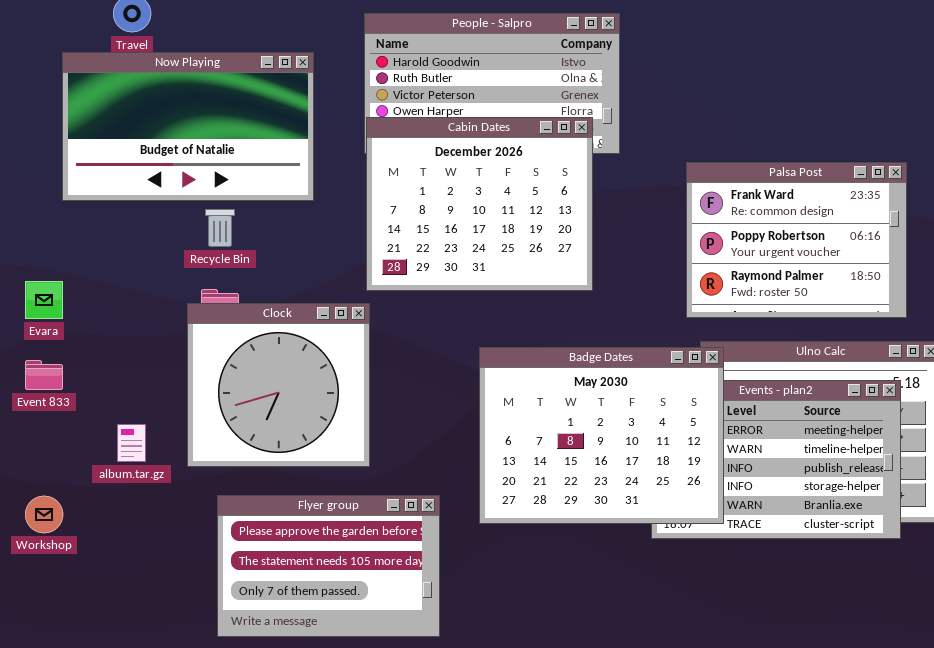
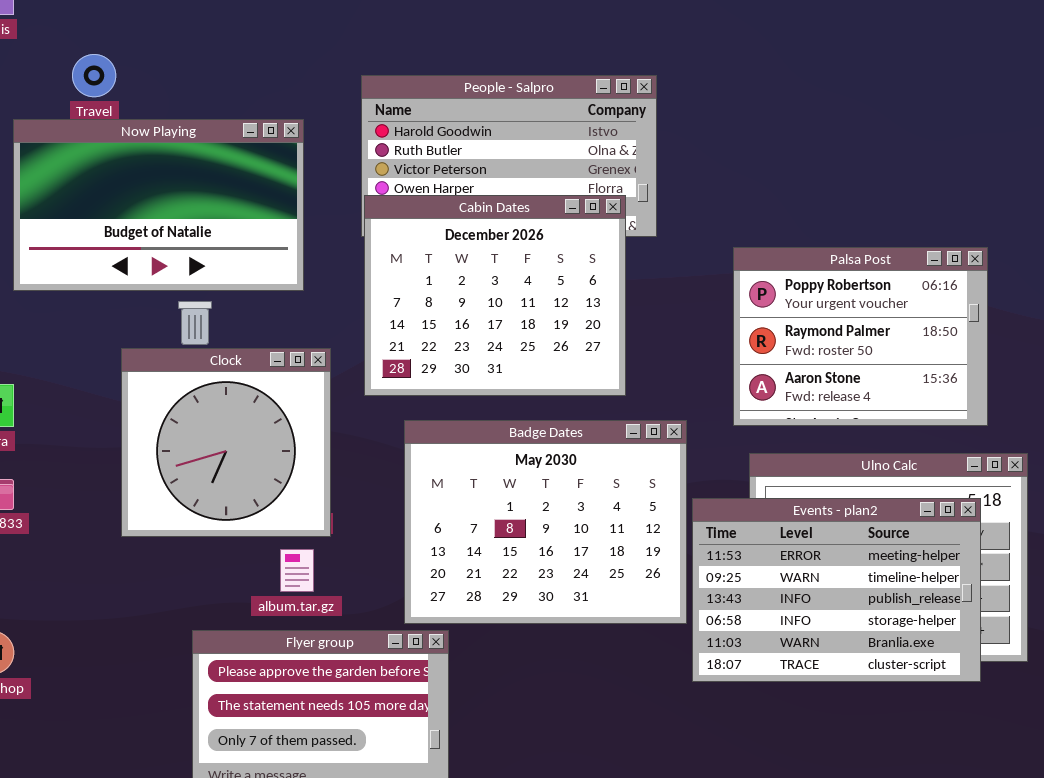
Palsa Post: [686,162,907,318] -> [733,247,988,426], scrolled down 1 row
Clock: [187,303,370,467] -> [121,348,331,537], moved
Badge Dates: [479,347,724,524] -> [404,420,687,624], moved
album.tar.gz: [117,424,146,462] -> [280,549,314,592], moved

